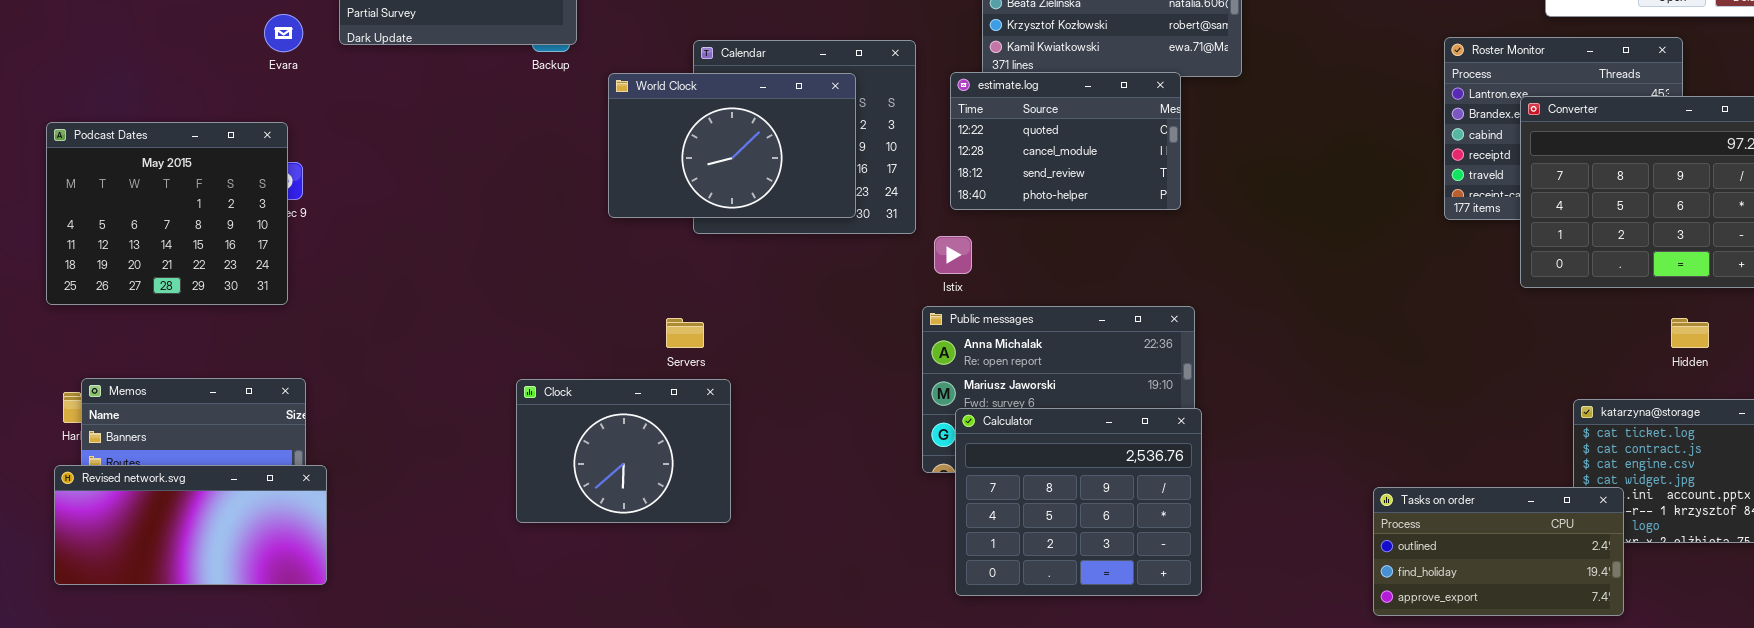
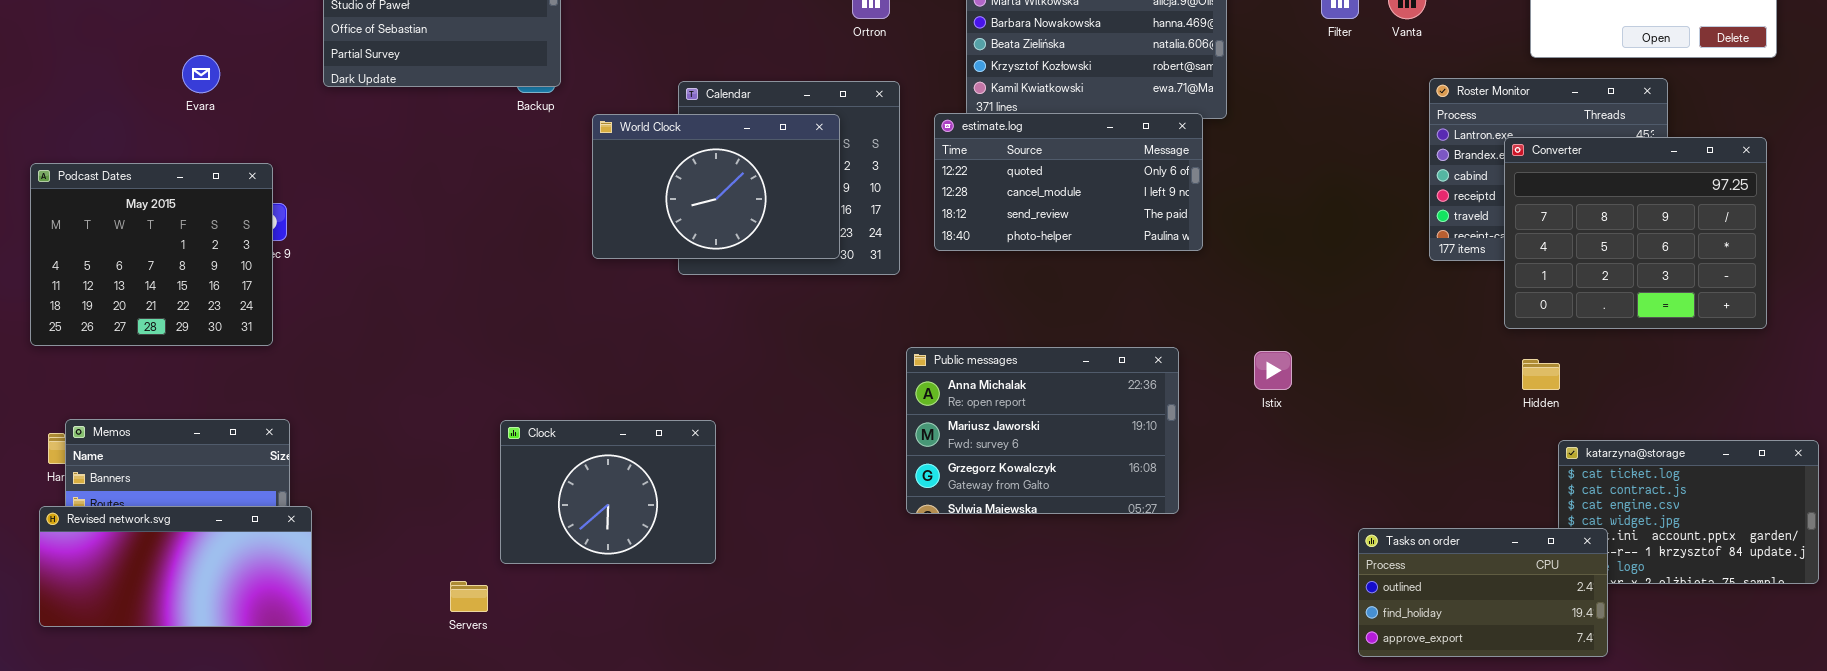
Evara: [264,14,303,52] -> [182,55,220,93], moved
estimate.log: [950,72,1181,210] -> [934,113,1203,251], resized
Istix: [934,236,972,274] -> [1254,351,1292,390], moved
Servers: [666,318,704,348] -> [450,581,488,612], moved
Hidden: [1671,318,1709,348] -> [1522,359,1560,390], moved
Calculator: [955,408,1202,596] -> none, closed

